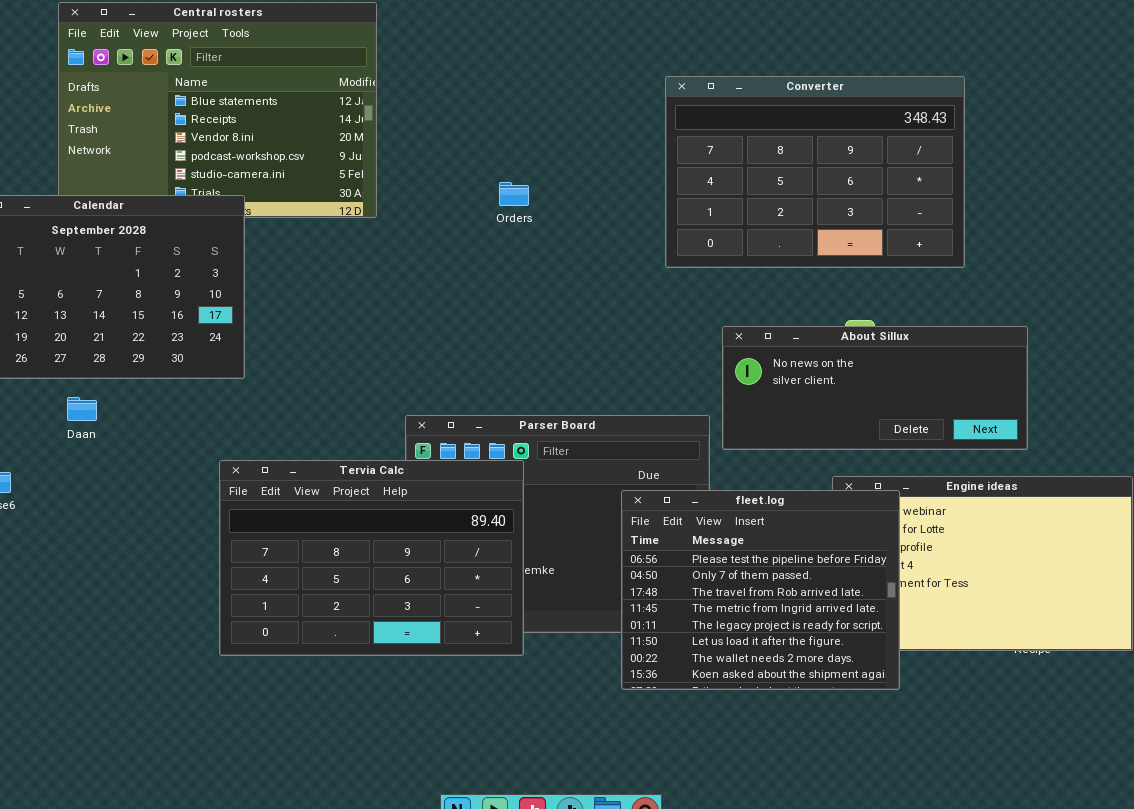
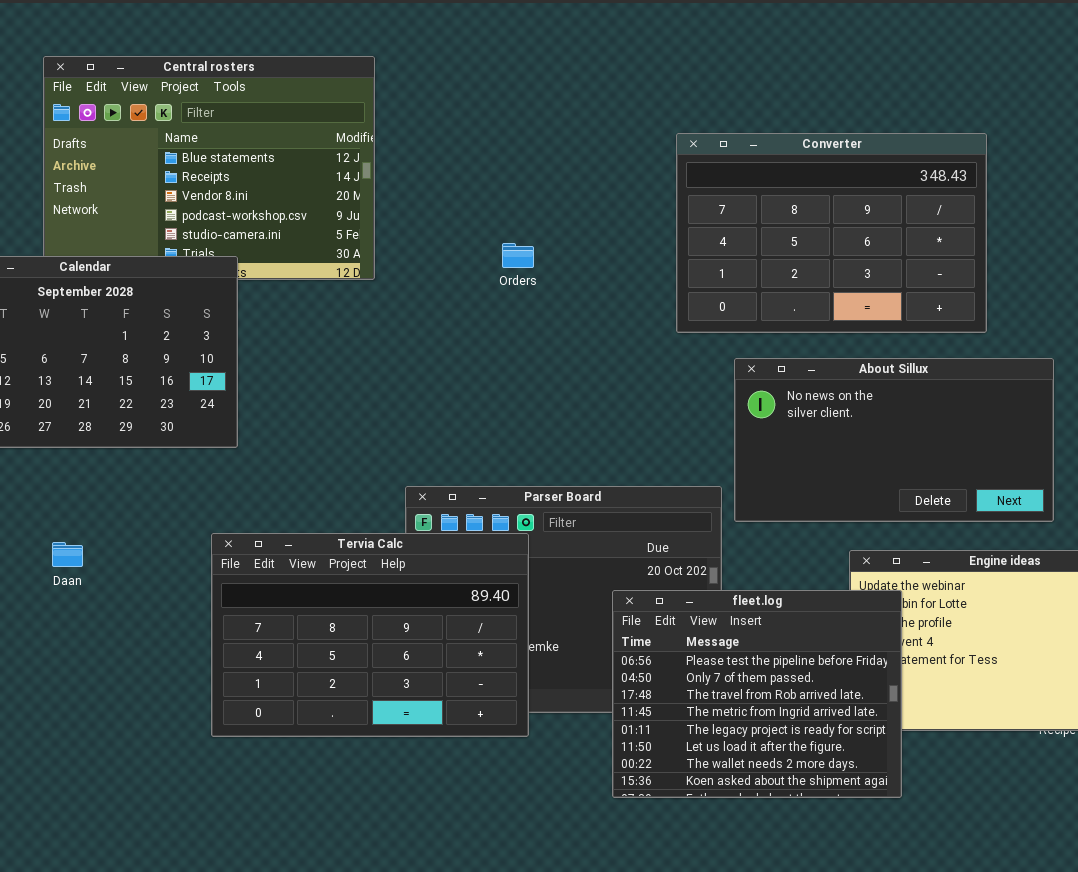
About Sillux: [722,326,1028,450] -> [734,358,1054,522], resized
Daan: [67,397,97,421] -> [52,542,83,567], moved
fleet.log: [621,490,900,690] -> [612,590,902,798], moved

